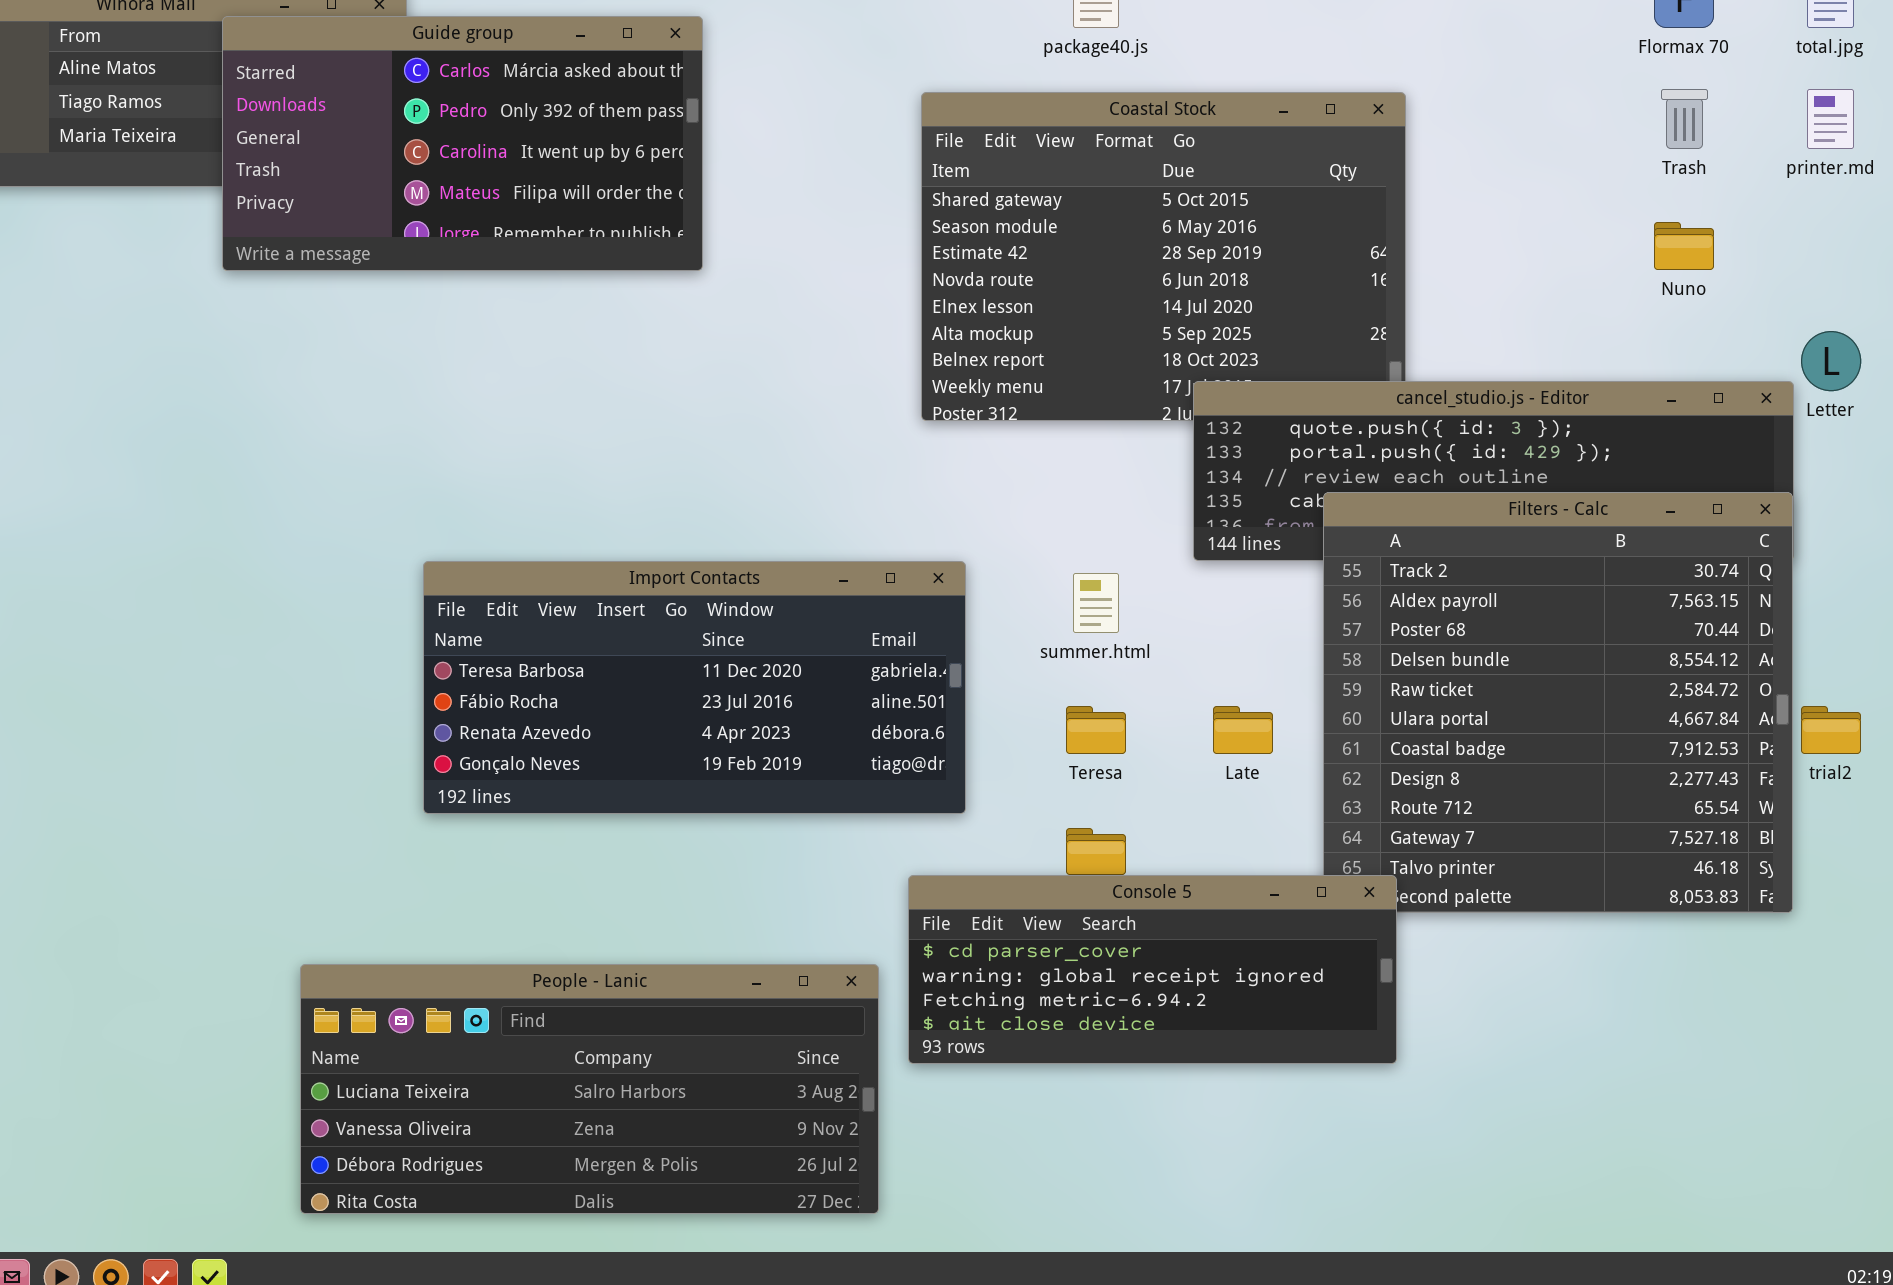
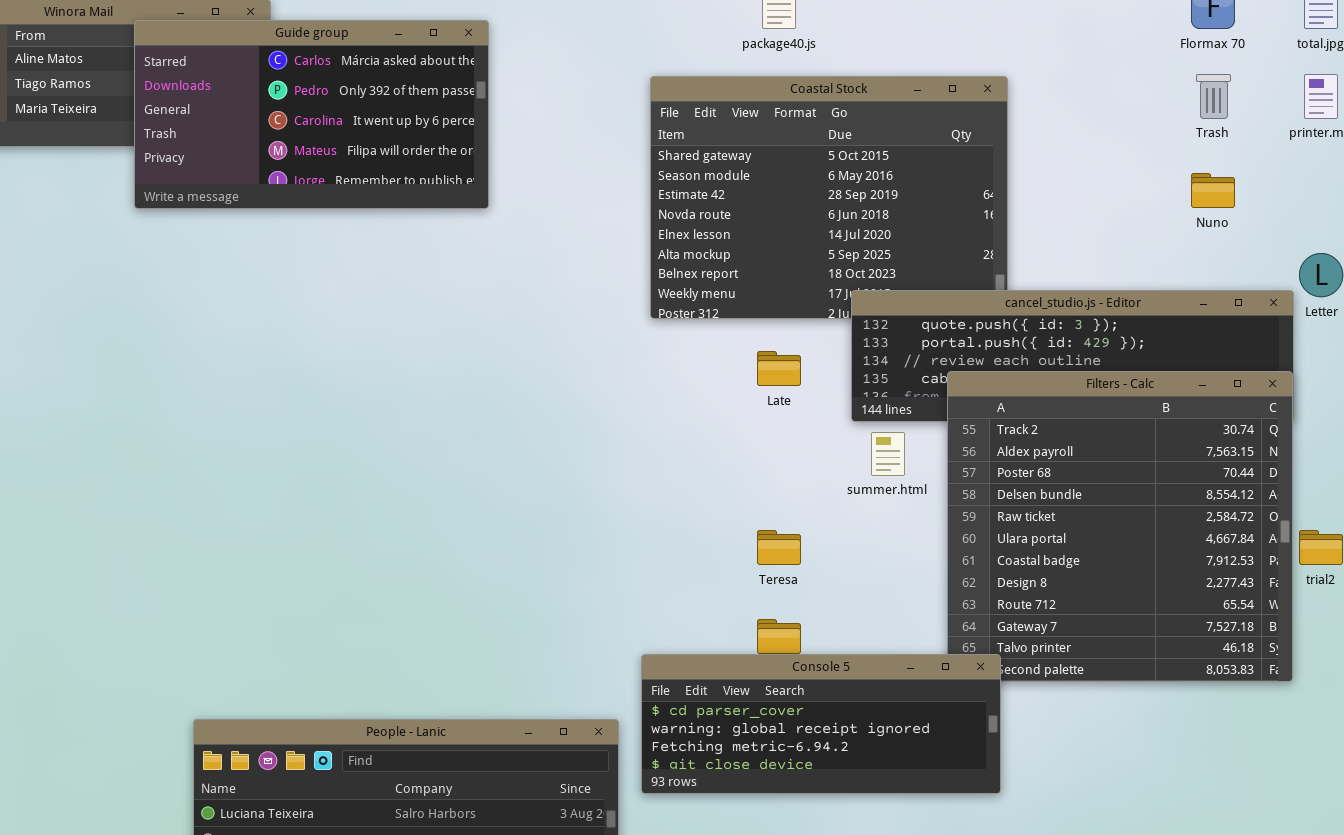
Import Contacts: [423,561,966,814] -> none, closed
summer.html: [1073,573,1119,633] -> [871,432,905,476], moved
Late: [1213,706,1273,754] -> [757,351,801,386], moved

